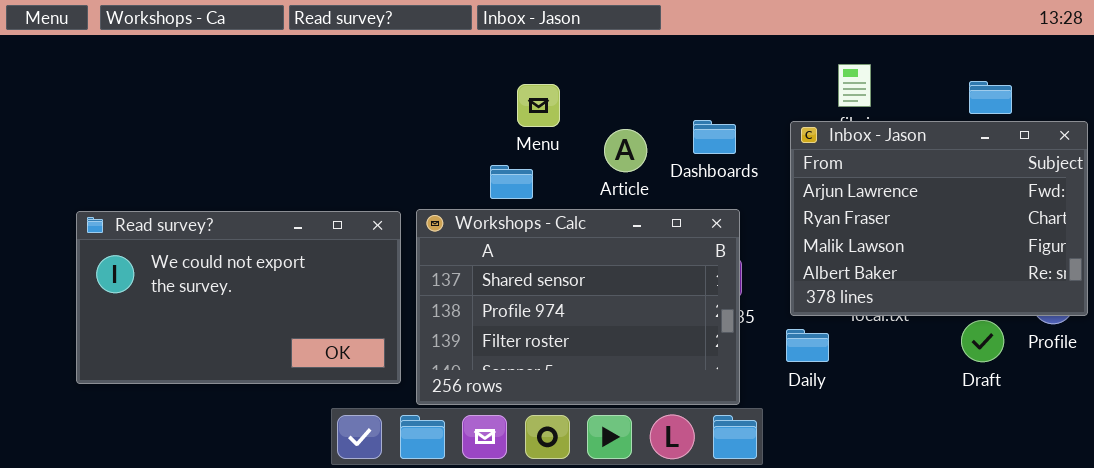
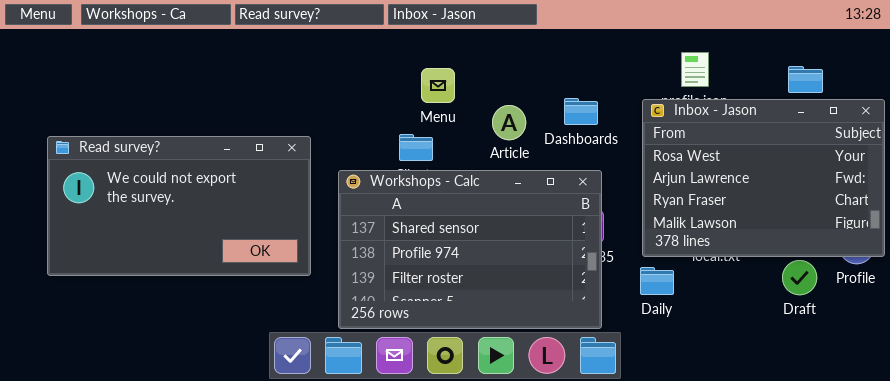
Inbox - Jason: [790,121,1088,316] -> [642,99,885,257], scrolled up 1 row
Read survey?: [76,211,401,384] -> [47,136,311,276], moved

